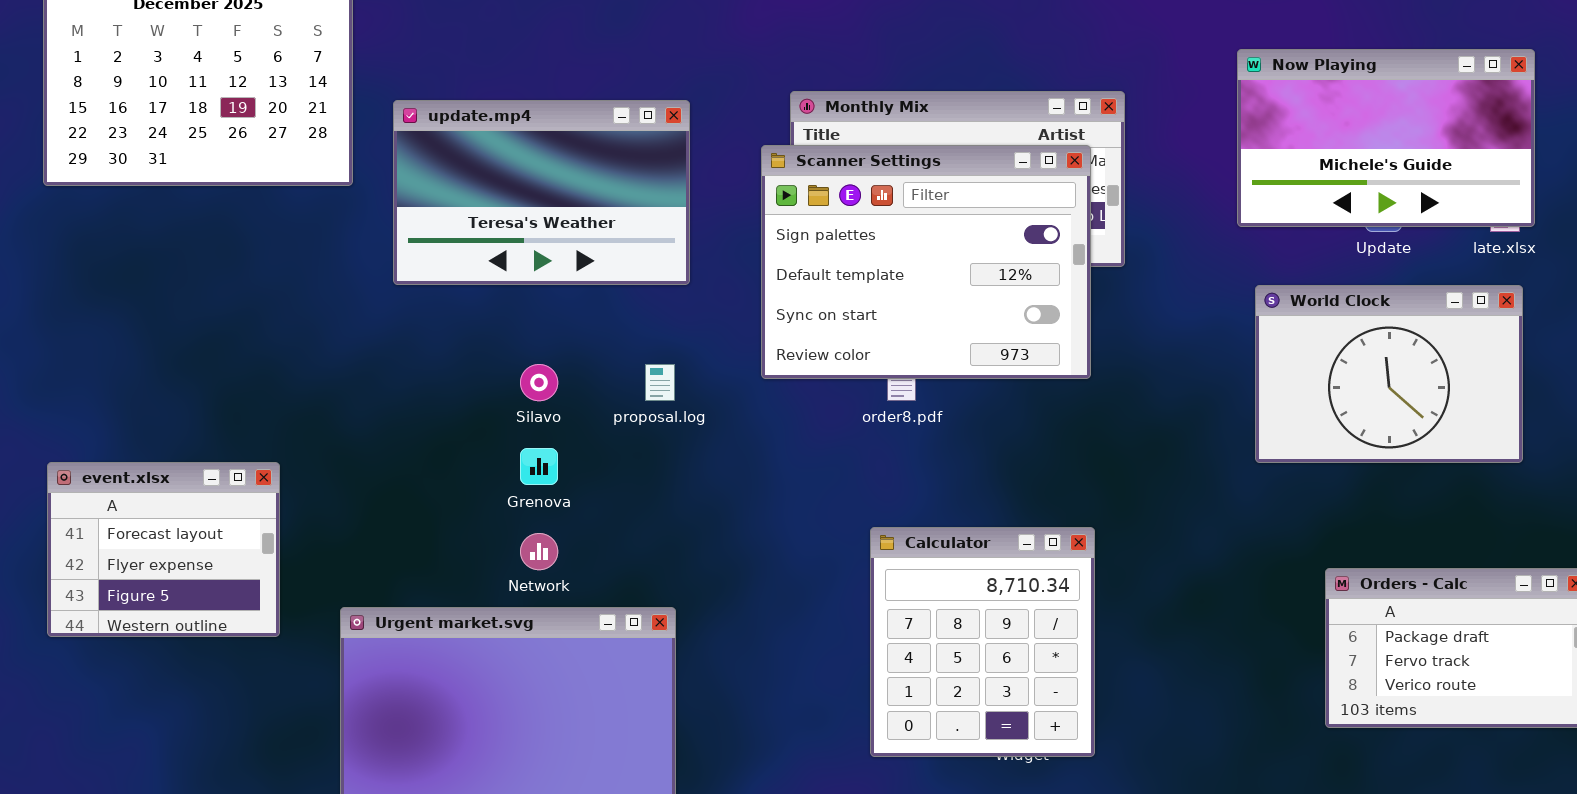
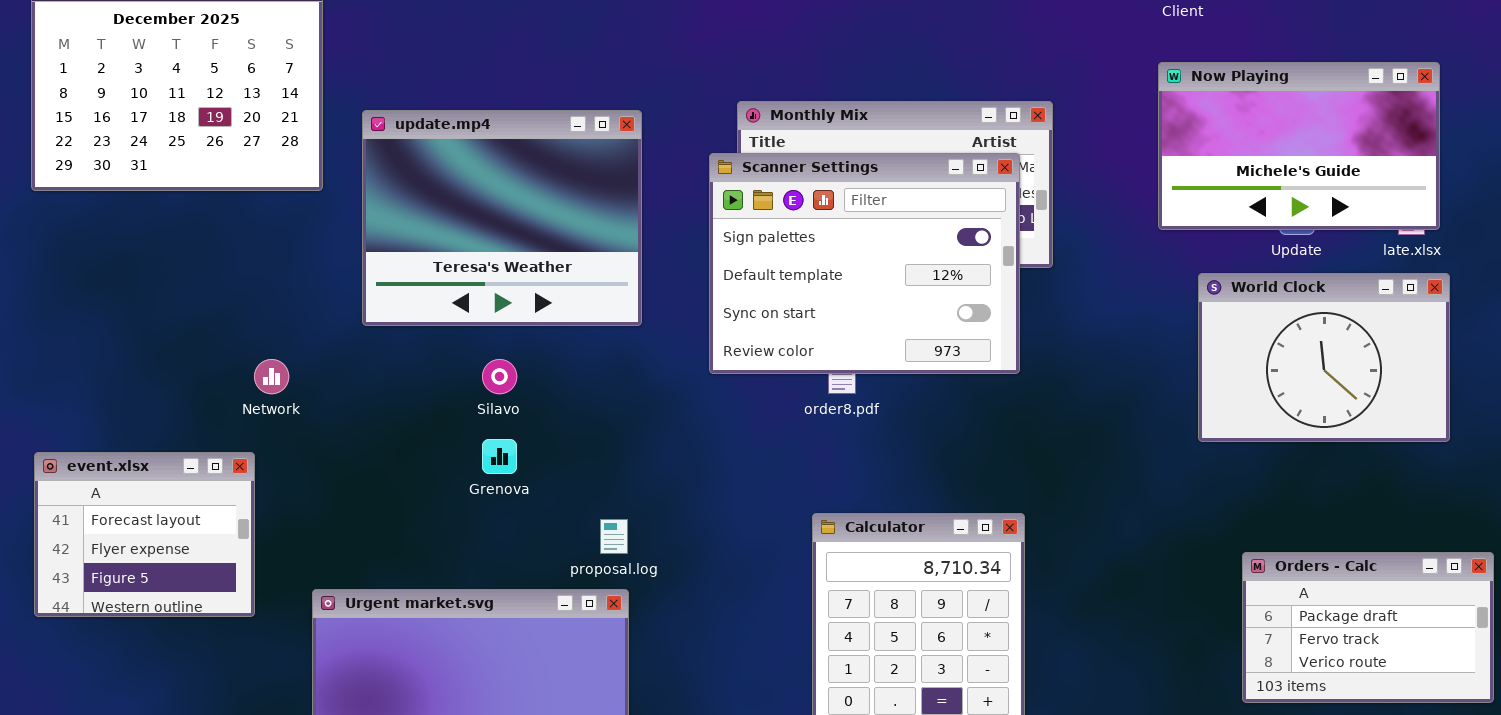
update.mp4: [393,100,690,285] -> [362,110,642,326], resized
World Clock: [1255,285,1523,463] -> [1198,273,1450,442], moved
proposal.log: [645,364,675,401] -> [600,519,628,554], moved
Network: [520,533,558,570] -> [254,359,289,394], moved

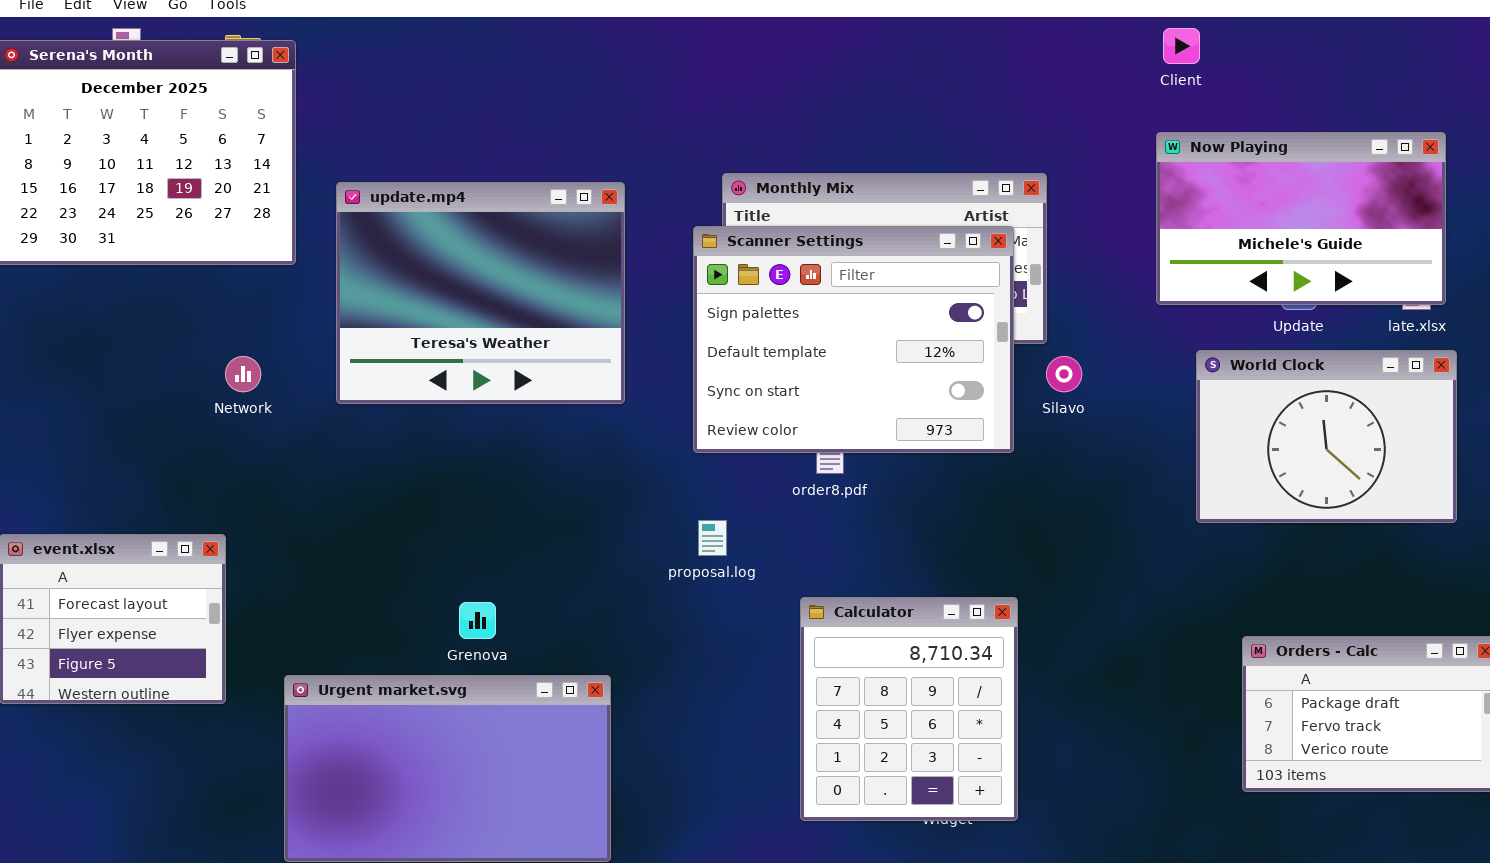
Network: [254,359,289,394] -> [225,356,261,392], moved
Silavo: [482,359,517,394] -> [1046,356,1082,392], moved
Grenova: [482,439,517,474] -> [459,602,496,639], moved
proposal.log: [600,519,628,554] -> [698,520,727,556], moved

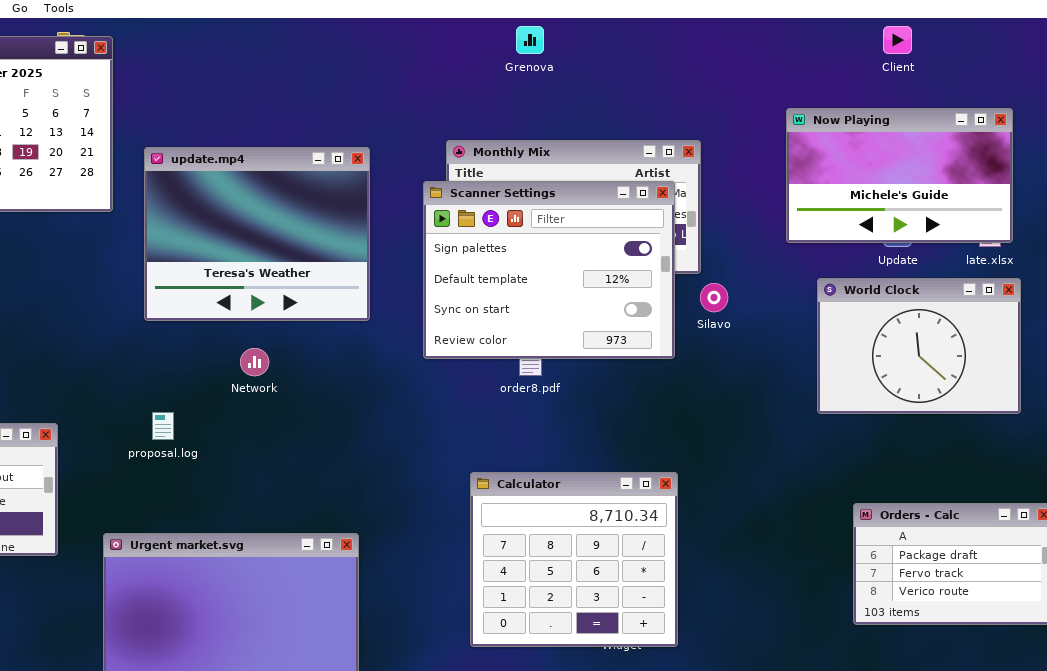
Client: [1163,28,1200,64] -> [883,26,912,54], moved
Network: [225,356,261,392] -> [240,348,269,376], moved
proposal.log: [698,520,727,556] -> [152,412,174,440], moved
Calculator: [800,597,1018,821] -> [470,472,678,647], resized
Grenova: [459,602,496,639] -> [516,26,544,54], moved

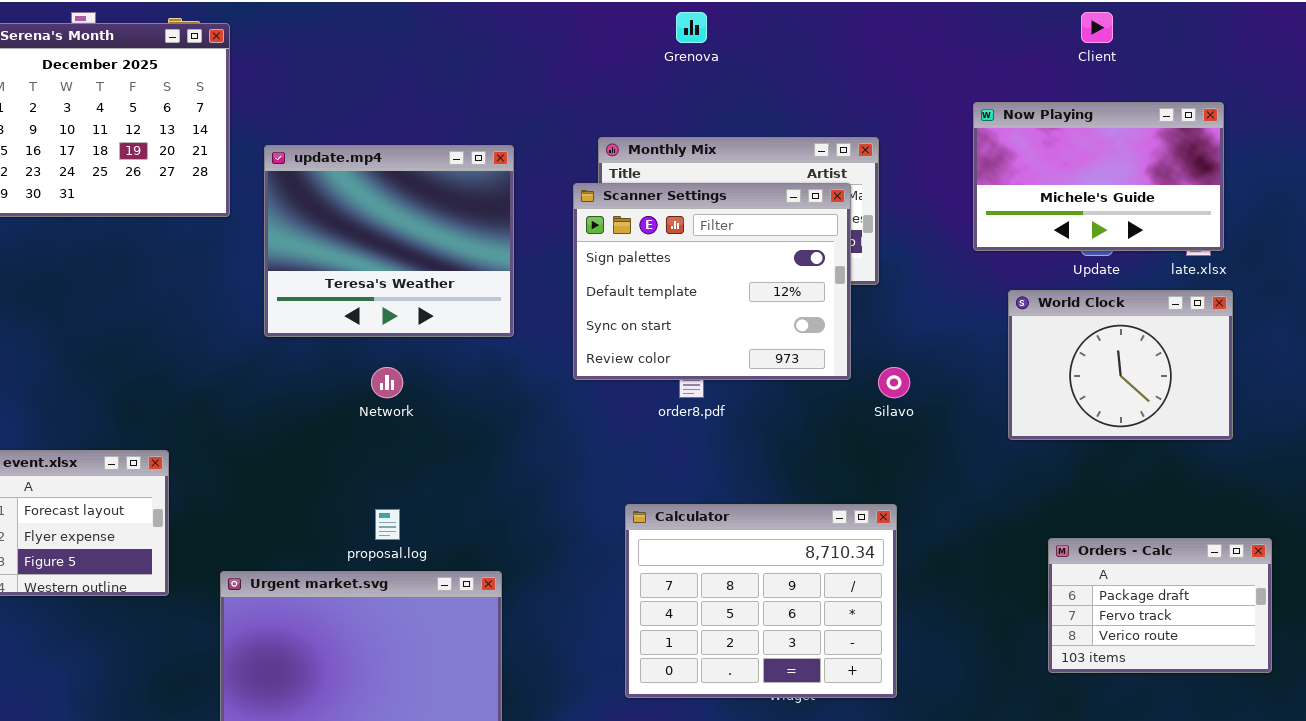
Silavo: [700,283,728,312] -> [878,367,910,398], moved
proposal.log: [152,412,174,440] -> [375,509,400,540], moved
Calculator: [470,472,678,647] -> [625,504,897,698], resized

